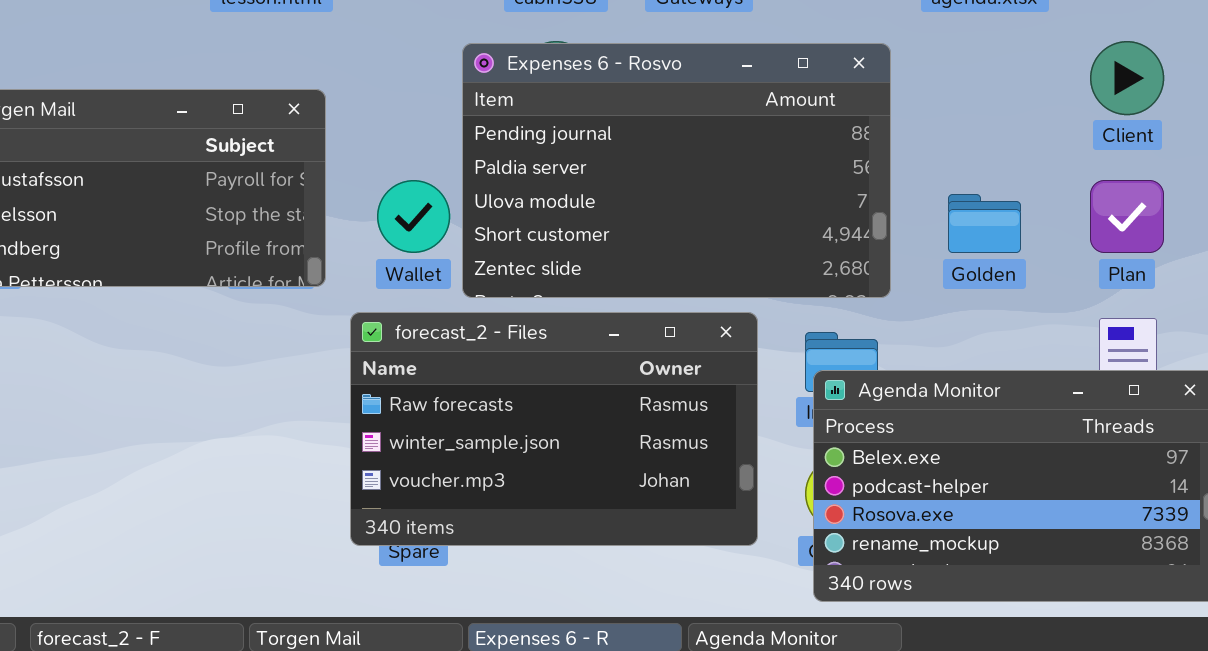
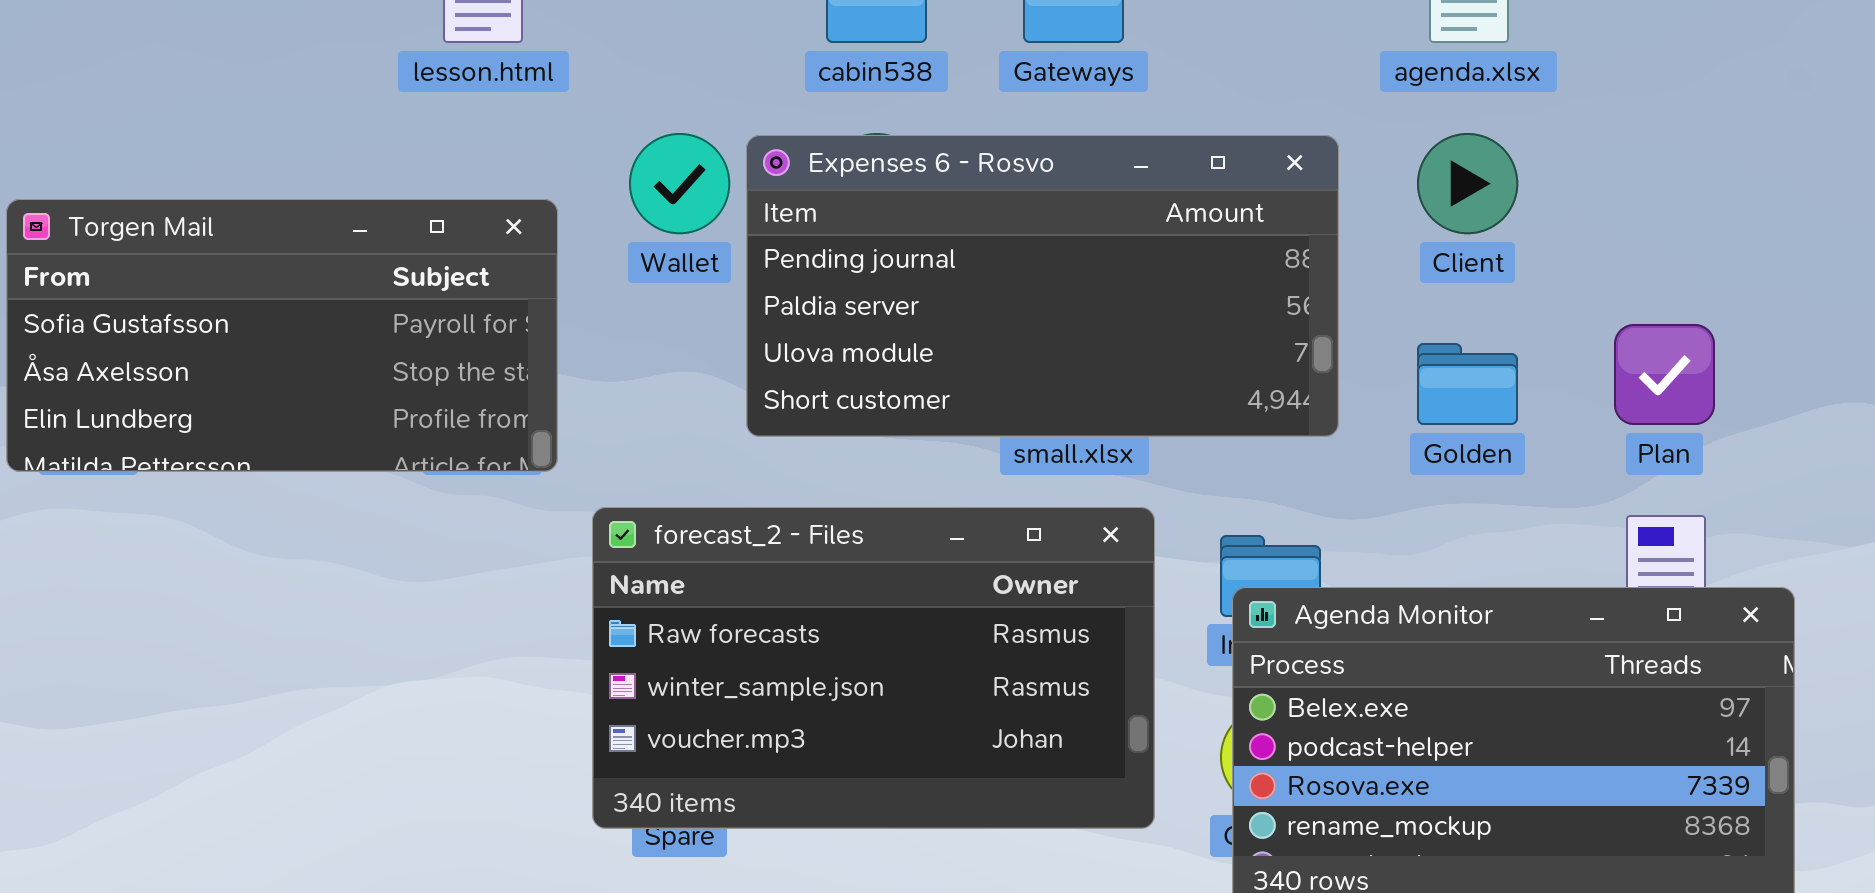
Client: [1090,41,1164,115] -> [1417,133,1518,234], moved
Expenses 6 - Rosvo: [462,43,891,298] -> [746,135,1339,437], resized
Wallet: [377,180,450,253] -> [629,133,730,234], moved

